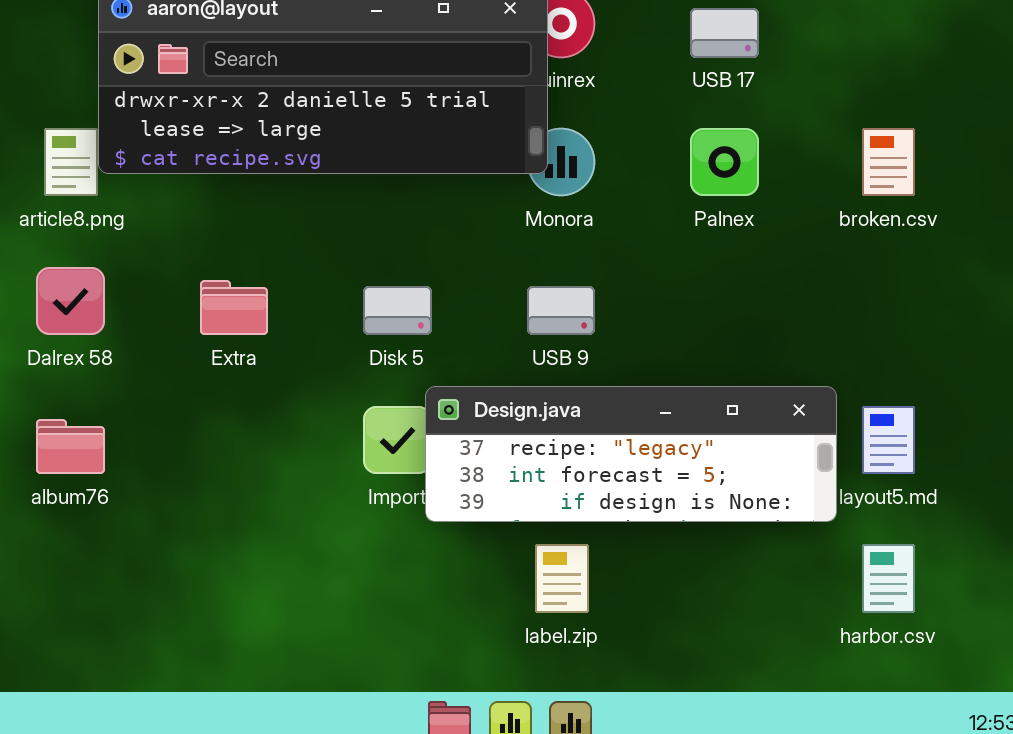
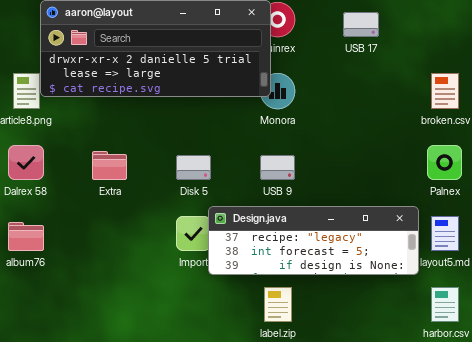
Palnex: [690,128,759,196] -> [427,145,462,180], moved

